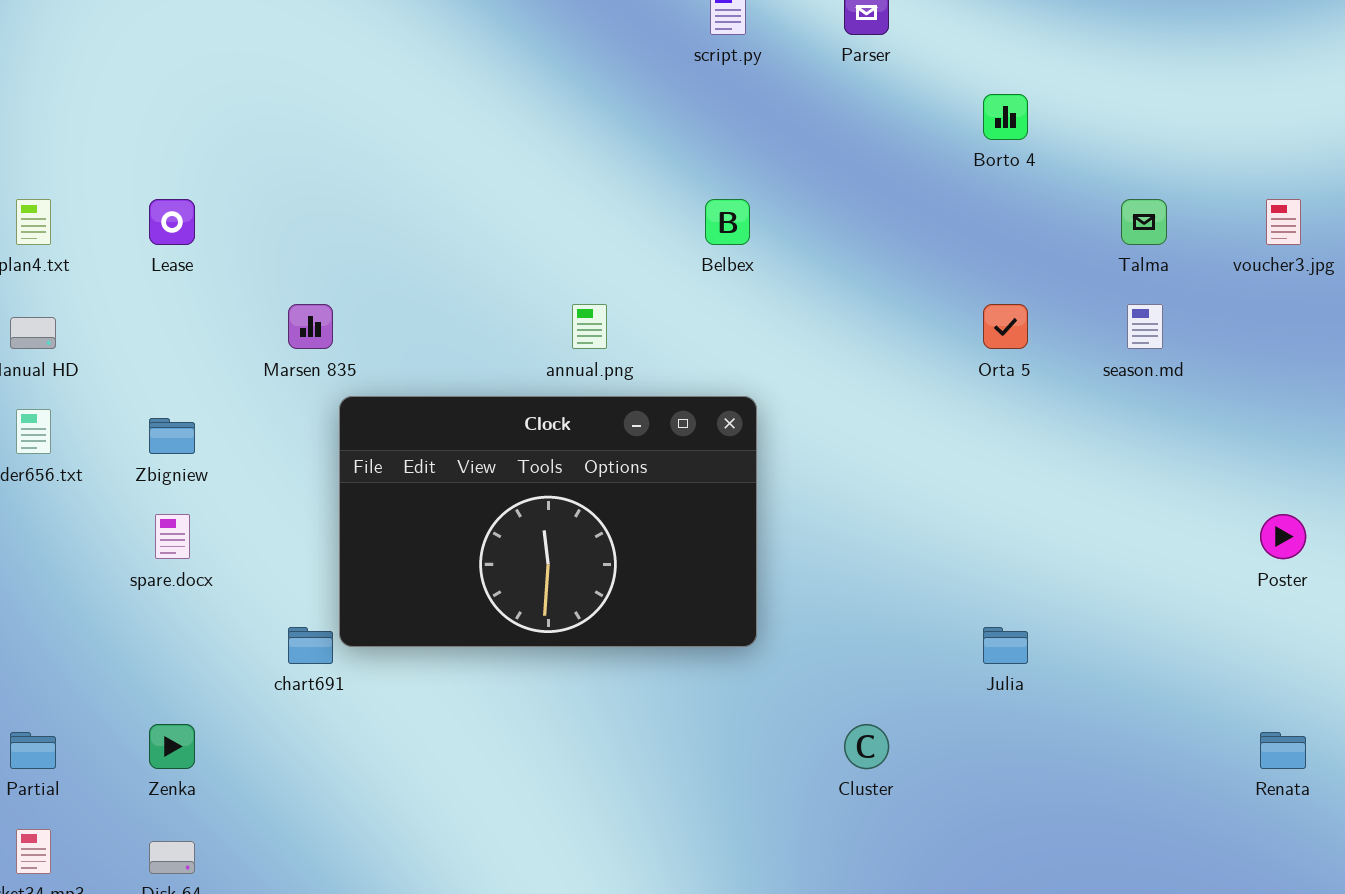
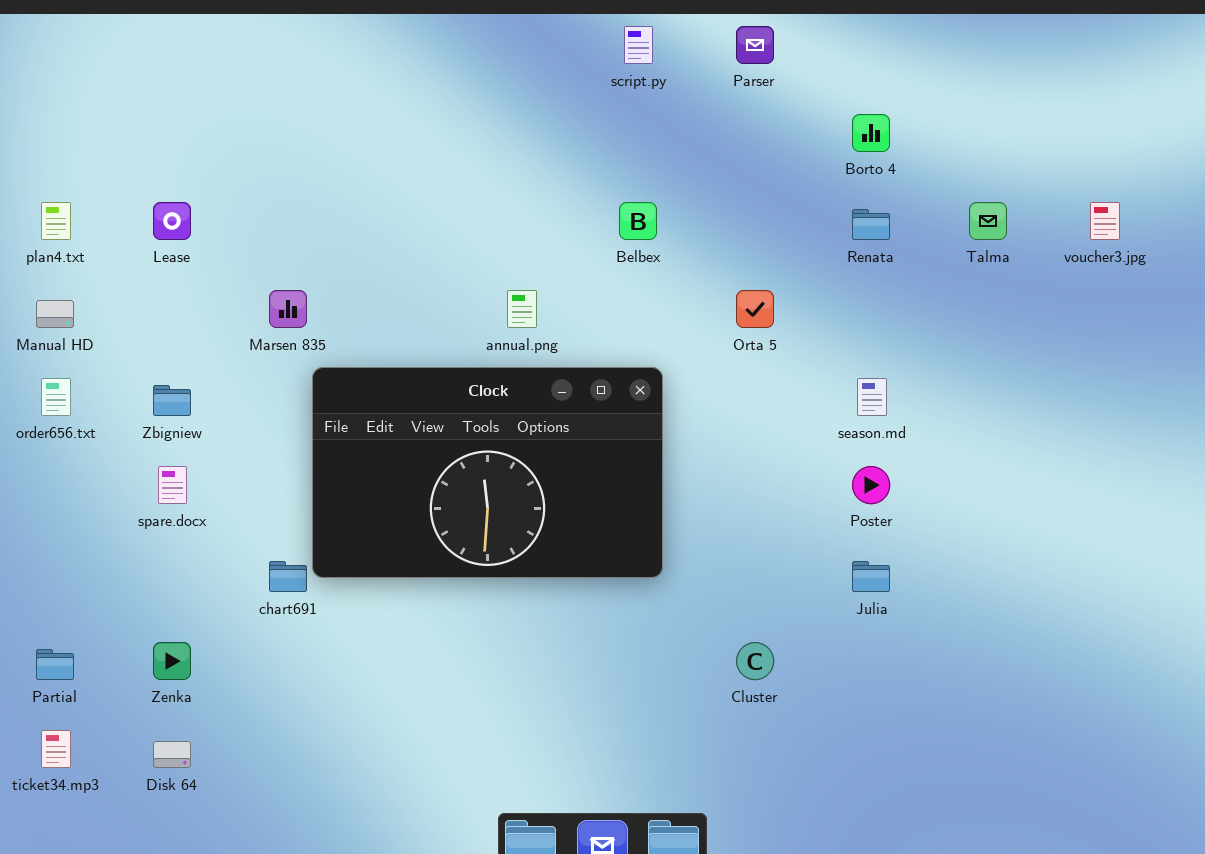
Orta 5: [983,304,1028,349] -> [736,290,774,328], moved
season.md: [1127,304,1163,349] -> [857,378,887,416], moved
Poster: [1260,514,1306,559] -> [852,466,890,504], moved
Renata: [1260,732,1306,769] -> [852,209,890,240], moved

